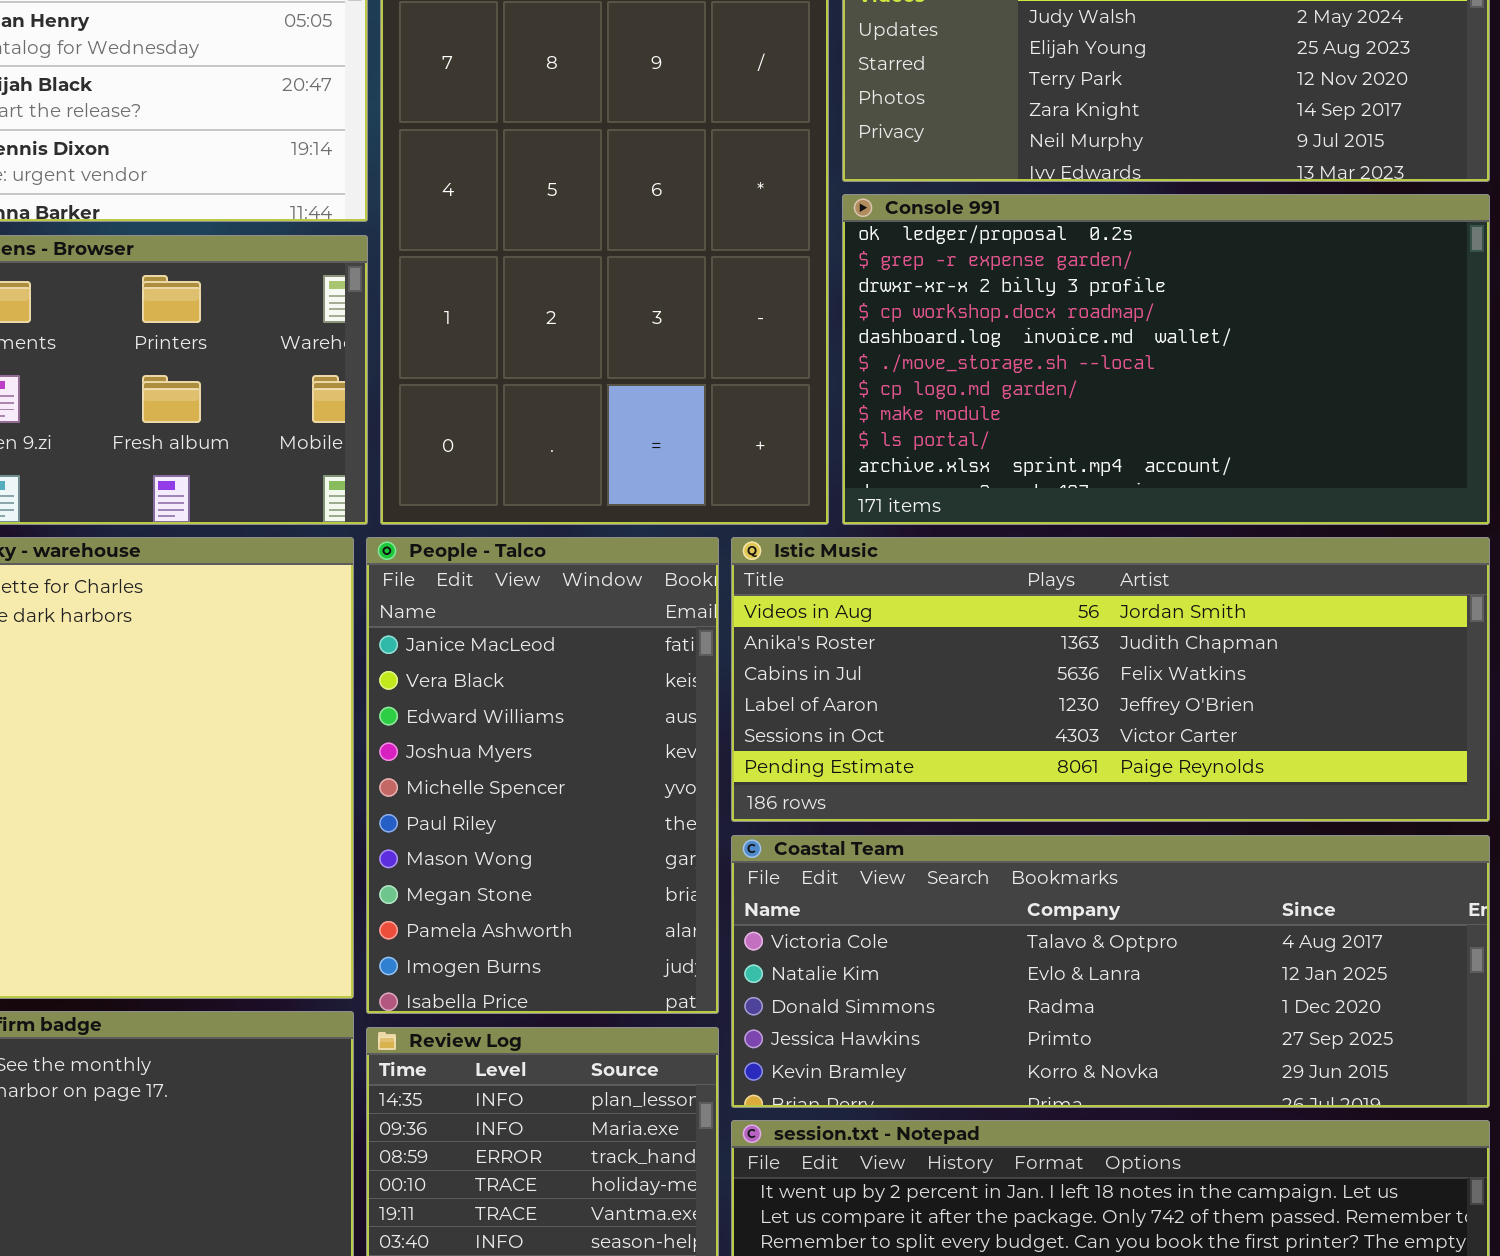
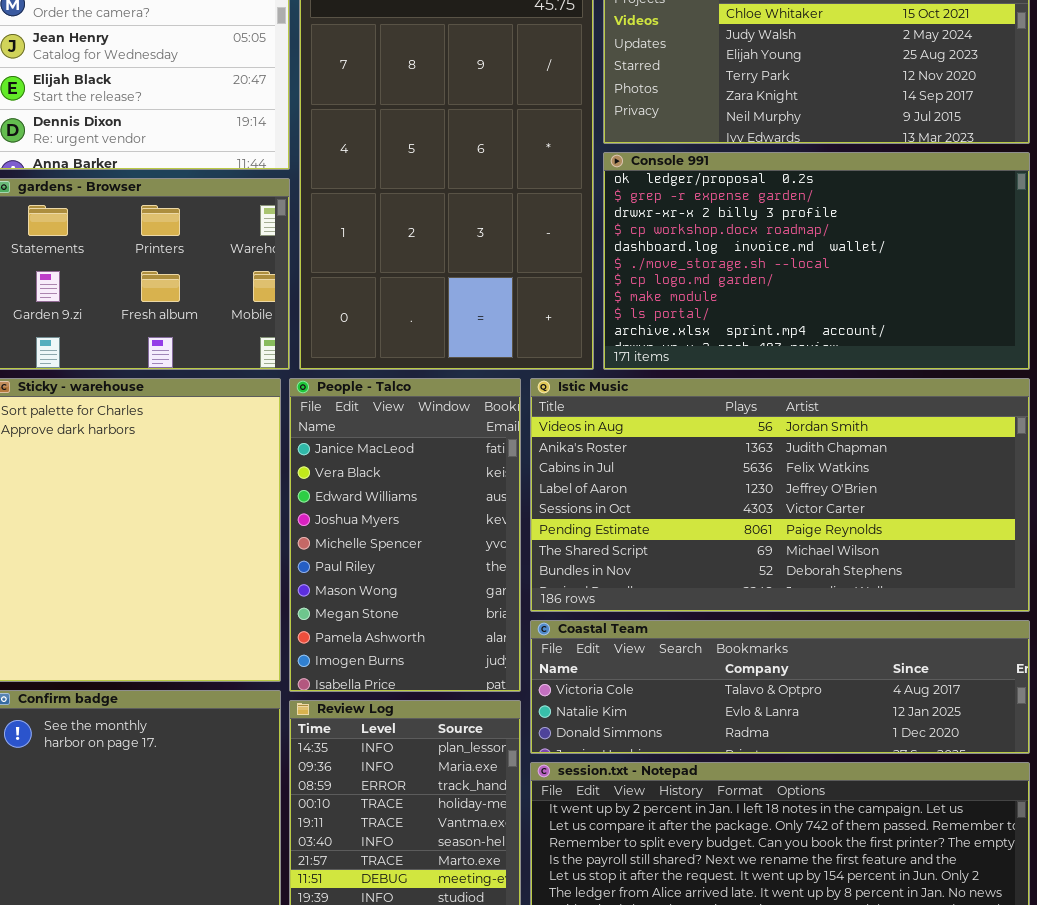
Istic Music: [731,537,1490,822] -> [530,378,1030,612], resized
Coastal Team: [731,835,1490,1108] -> [530,620,1030,754], resized

